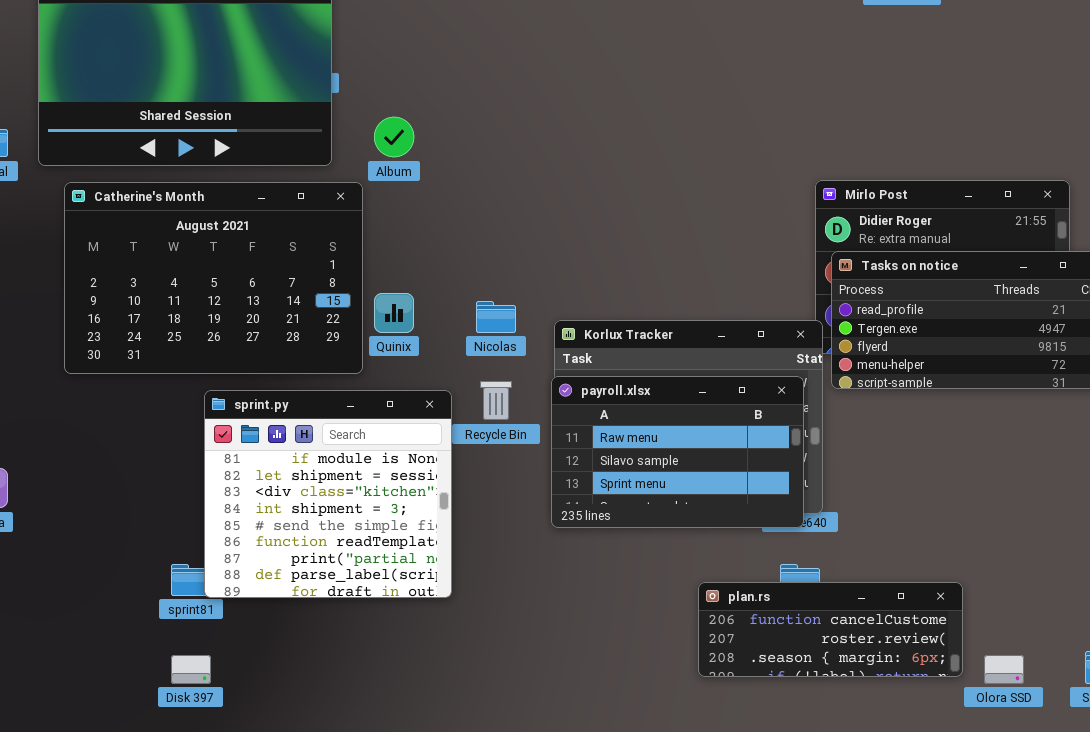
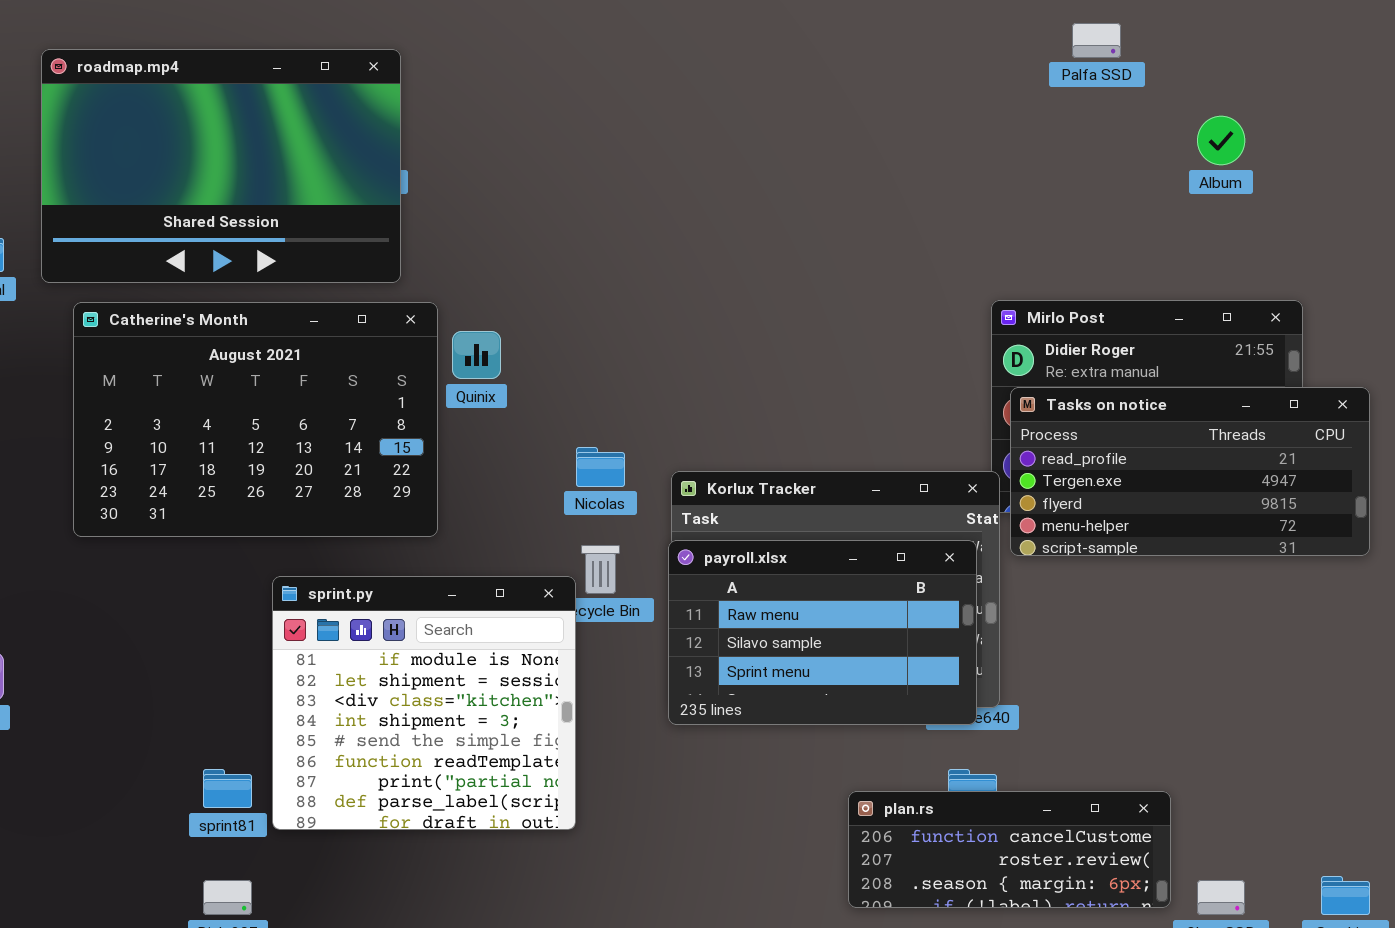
Album: [374,117,414,157] -> [1197,116,1245,165], moved
Quinix: [374,293,414,333] -> [452,331,501,379], moved
sprint.py: [204,390,452,598] -> [272,576,576,830], moved

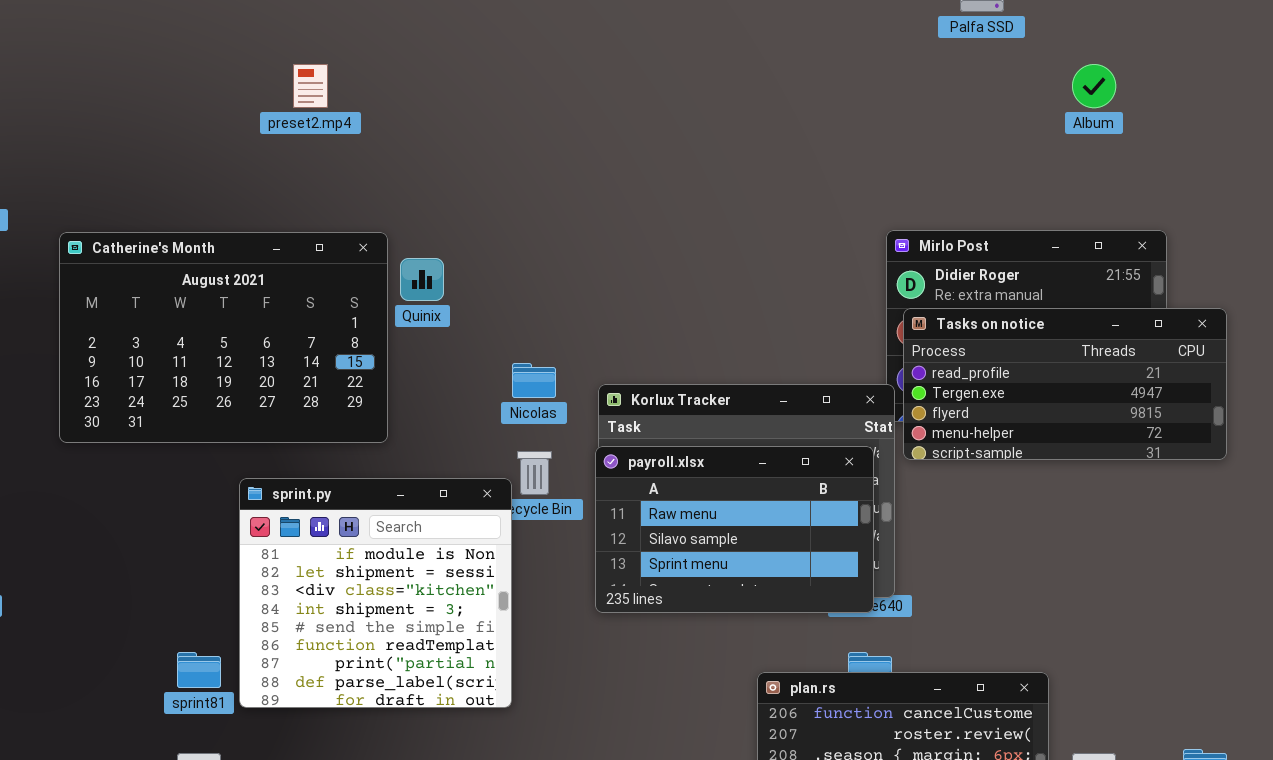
roadmap.mp4: [41,49,401,283] -> none, closed

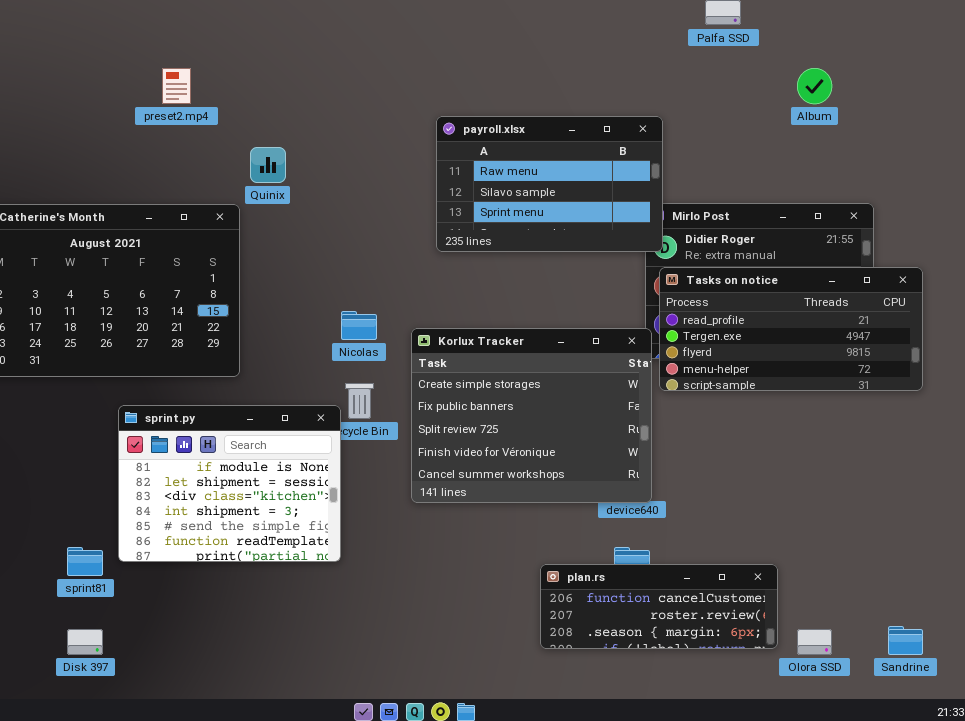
Quinix: [400,258,444,301] -> [250,147,286,183], moved
payroll.xlsx: [595,446,874,613] -> [436,116,663,252], moved
sprint.py: [239,478,512,708] -> [118,405,341,562], resized

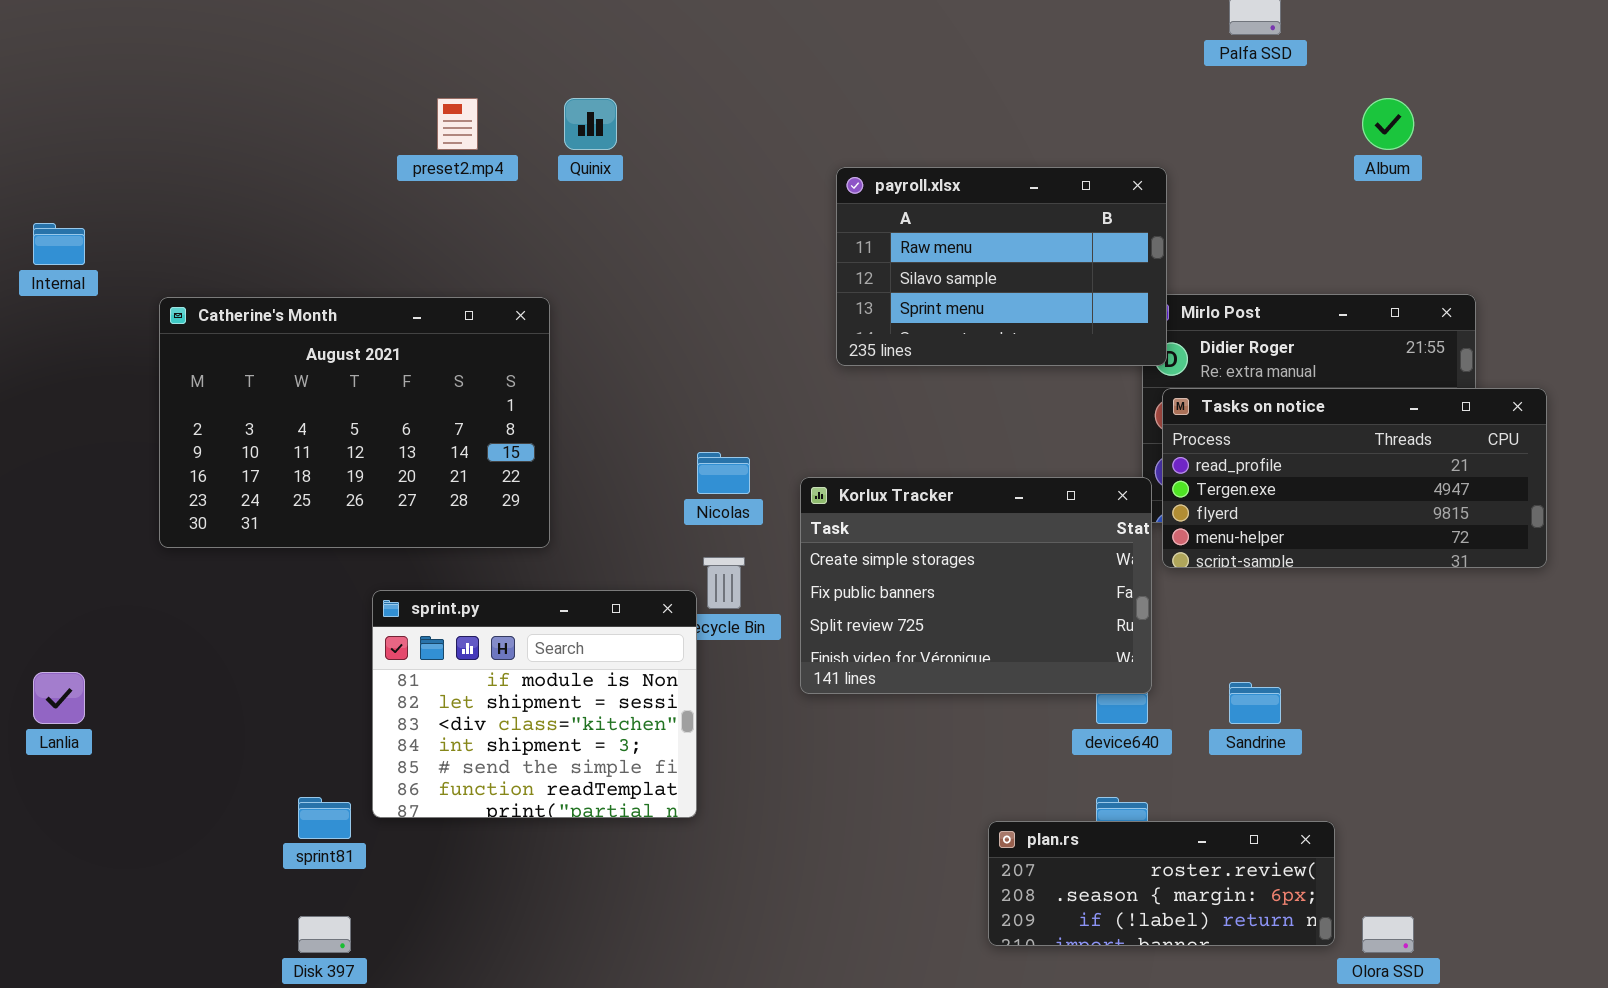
Quinix: [250,147,286,183] -> [564,98,617,150], moved
Korlux Tracker: [411,328,652,503] -> [800,477,1152,694], resized
plan.rs: [540,564,778,649] -> [988,821,1335,946], scrolled down 1 row
Sandrine: [888,626,923,655] -> [1229,682,1281,724], moved

